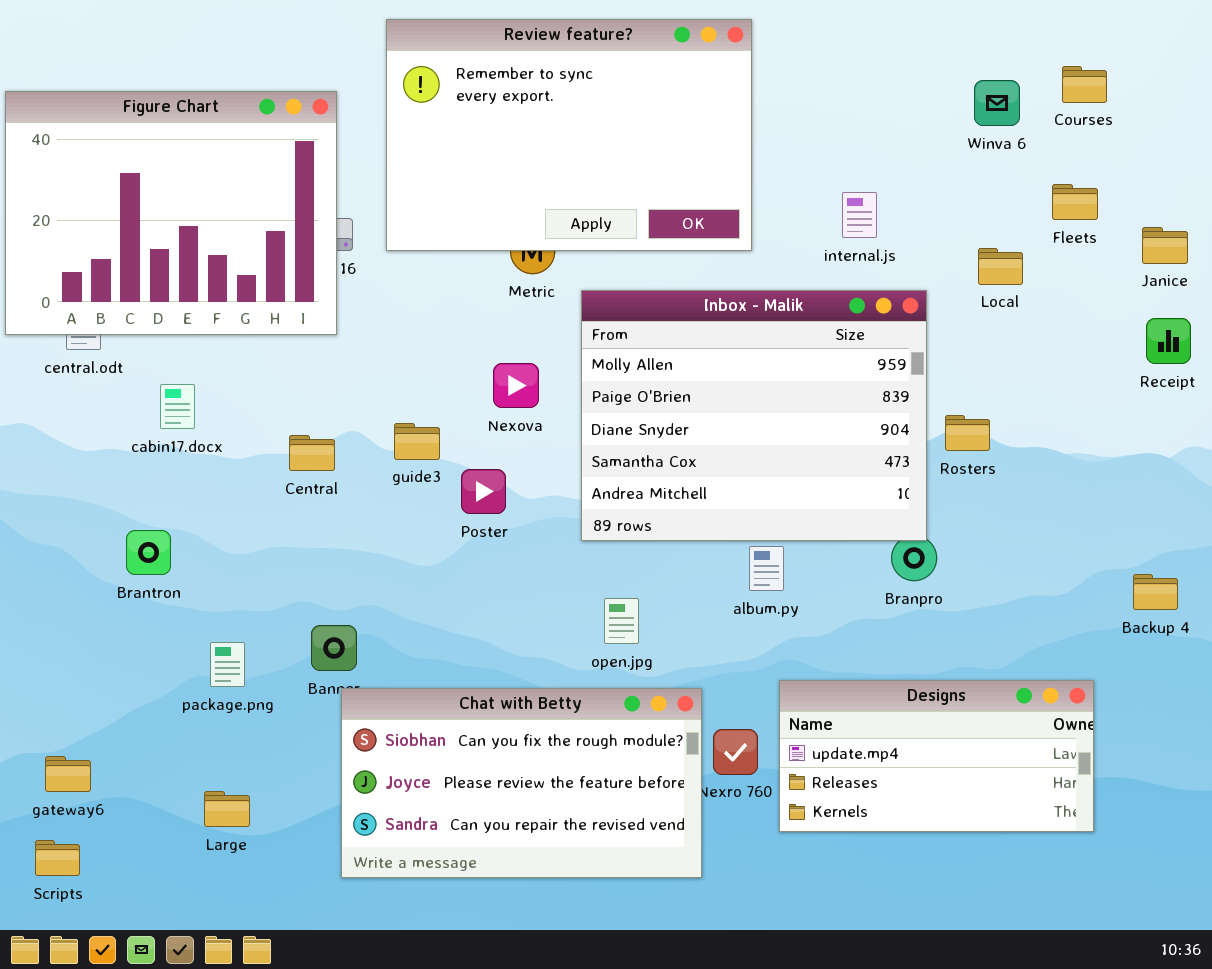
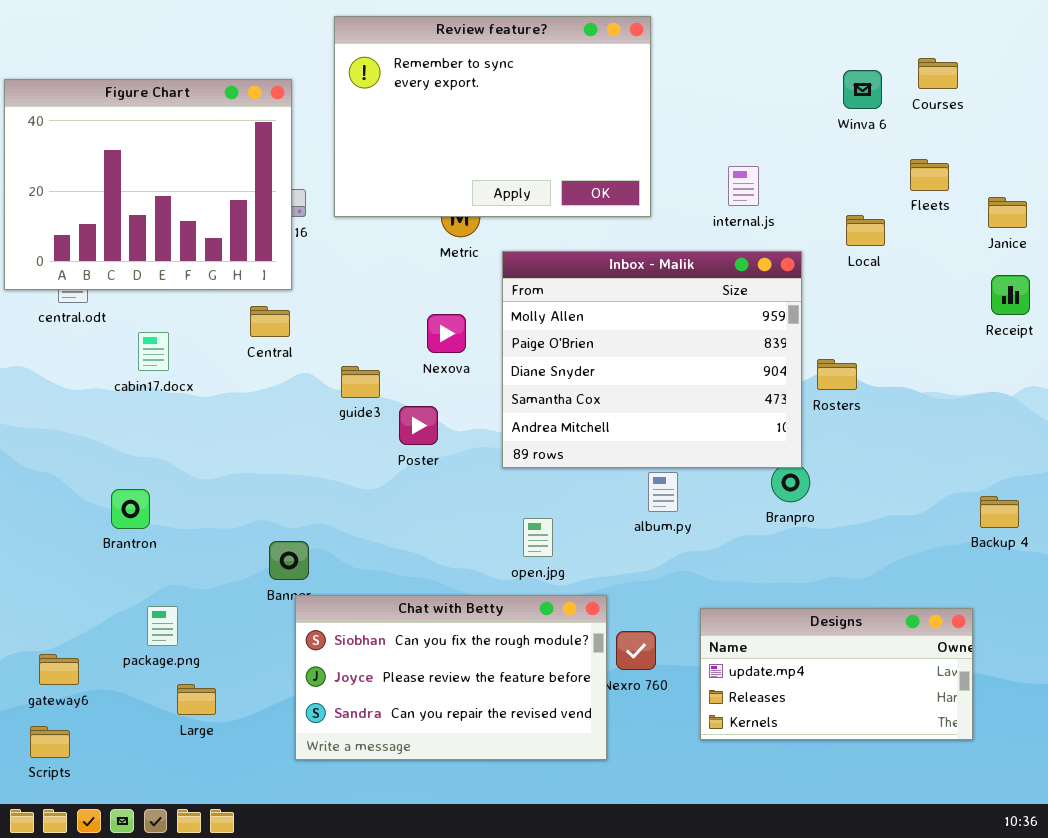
Central: [289,435,335,471] -> [250,306,290,337], moved
Brantron: [126,530,171,575] -> [111,489,150,529], moved
package.png: [210,642,245,687] -> [147,606,178,646], moved
Designs: [779,680,1094,832] -> [700,608,973,740], moved

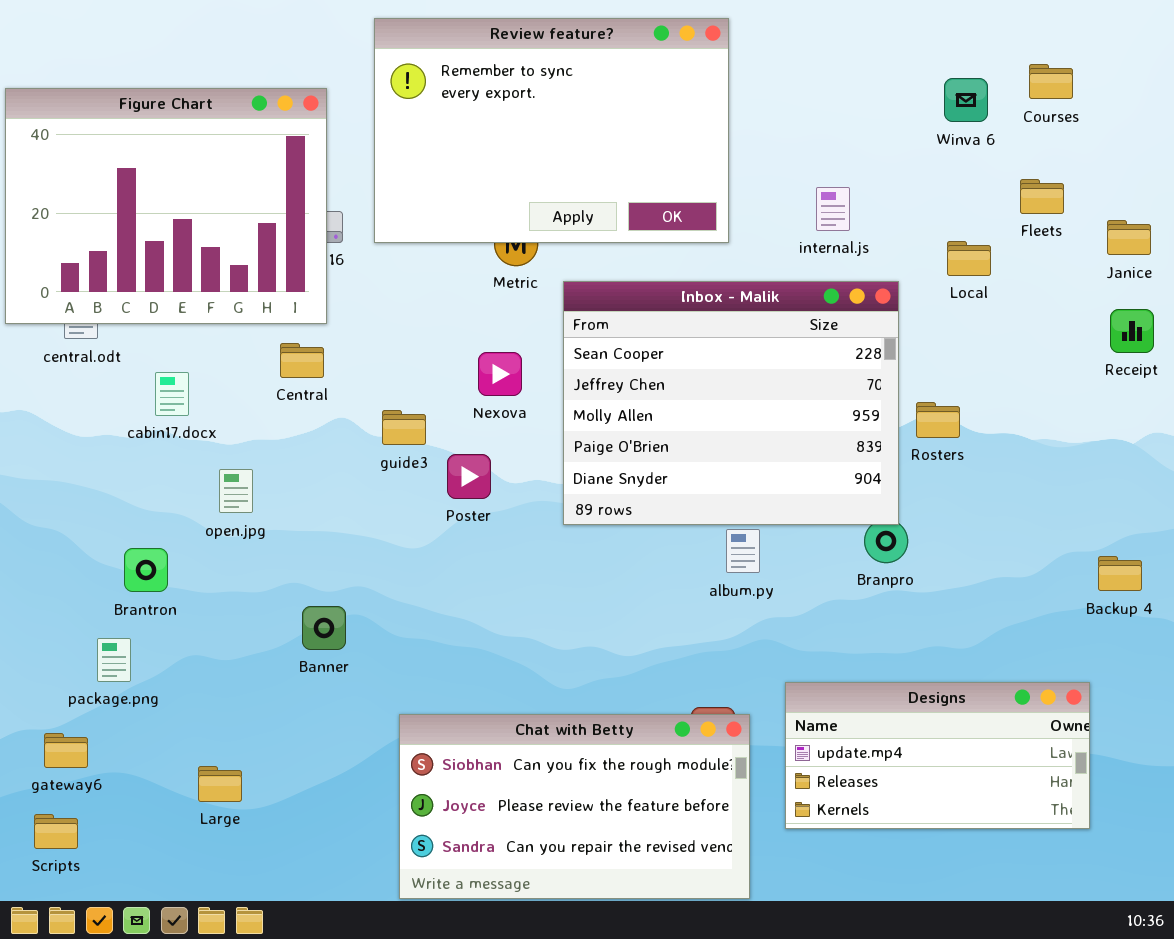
Inbox - Malik: [502,251,802,468] -> [563,281,899,525], scrolled up 2 rows
open.jpg: [523,518,553,557] -> [219,469,253,513], moved
Chat with Betty: [295,595,607,760] -> [399,714,750,899], moved
package.png: [147,606,178,646] -> [97,638,131,682], moved

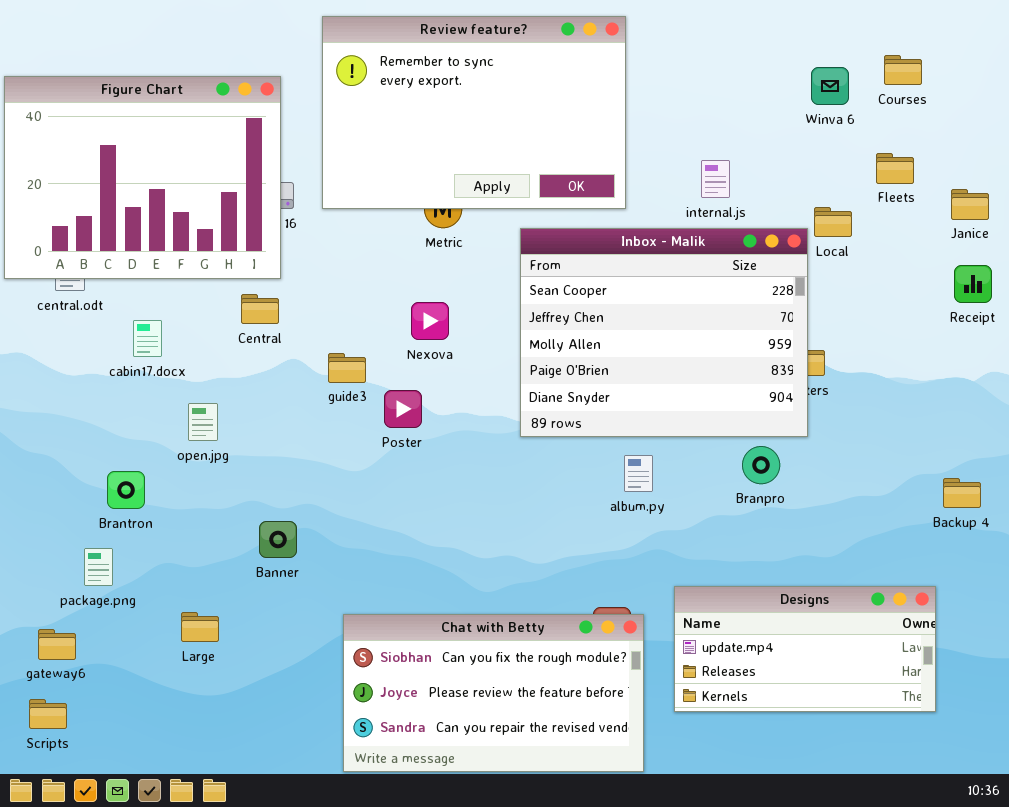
Inbox - Malik: [563,281,899,525] -> [520,228,808,437], moved
Large: [198,766,242,802] -> [181,612,219,642], moved

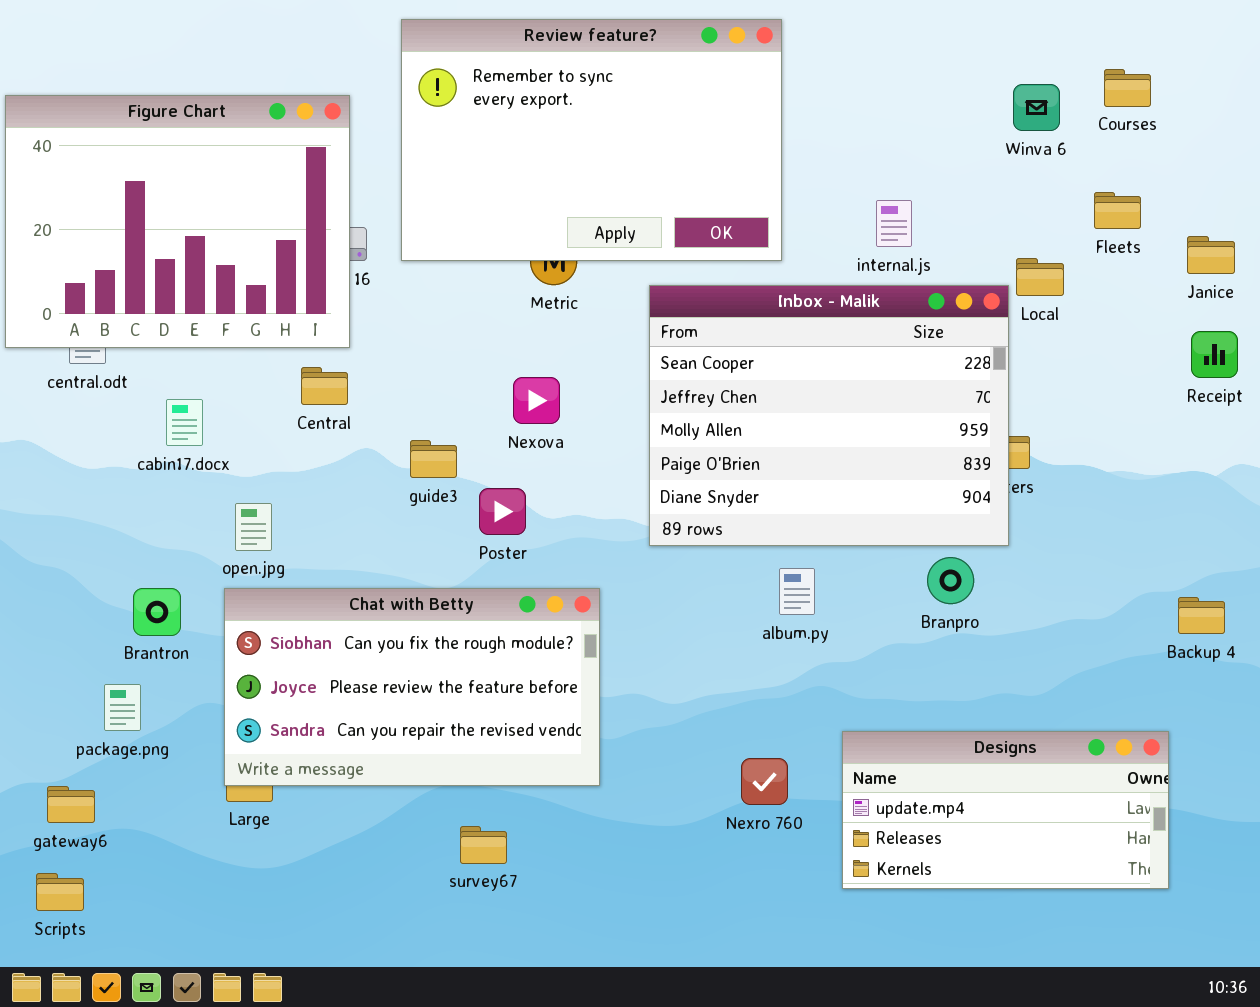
Chat with Betty: [343,614,644,772] -> [224,588,600,786], moved

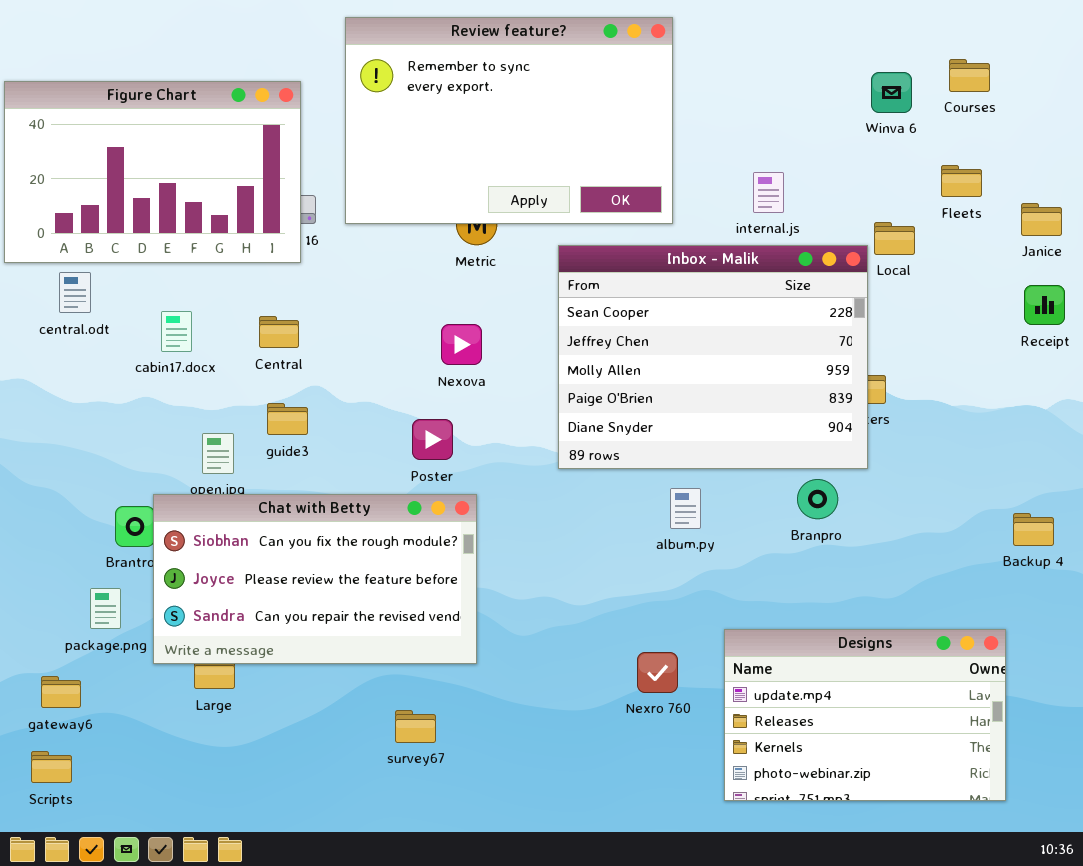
Figure Chart: [5,95,350,348] -> [4,81,301,263], resized
cabin17.docx: [166,399,203,446] -> [161,311,192,352], moved
guide3: [410,440,457,478] -> [267,403,308,435], moved
Chat with Betty: [224,588,600,786] -> [153,494,477,664], moved
Designs: [842,731,1169,889] -> [724,629,1006,801], resized

